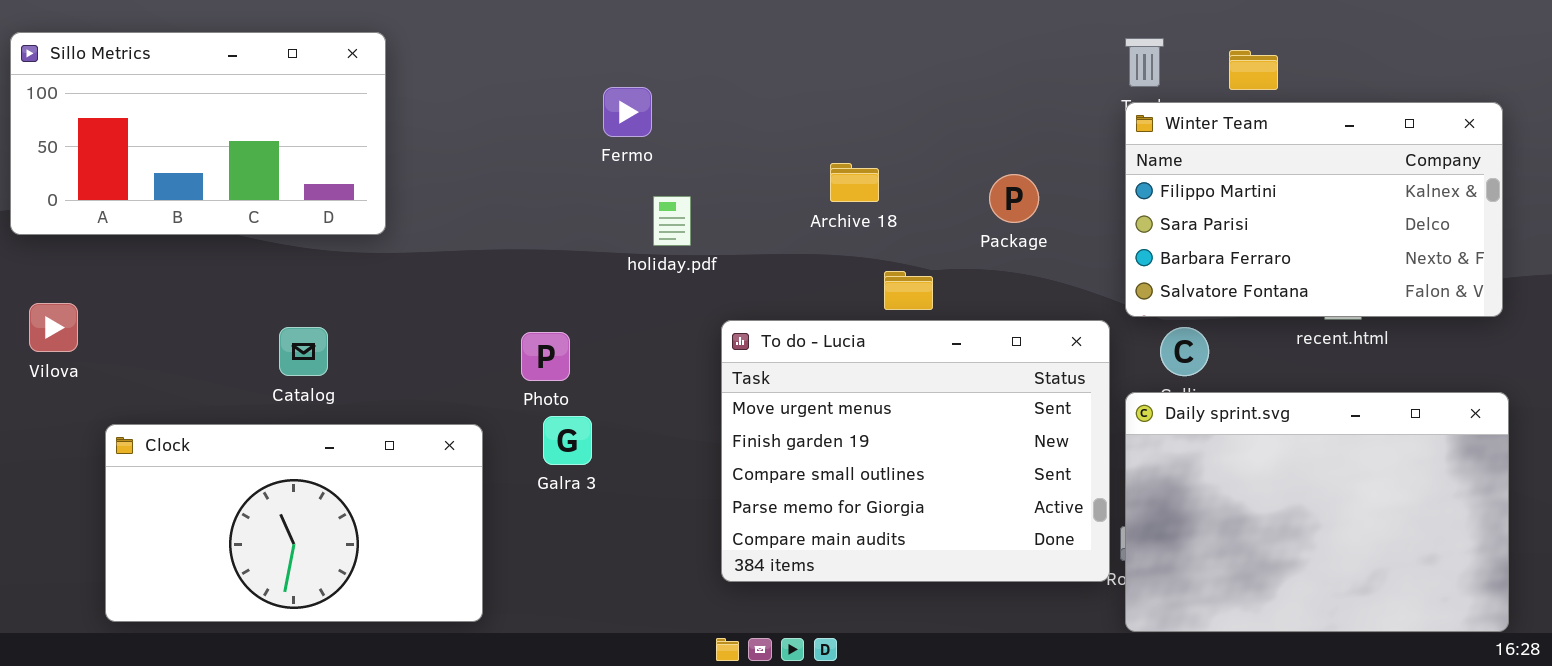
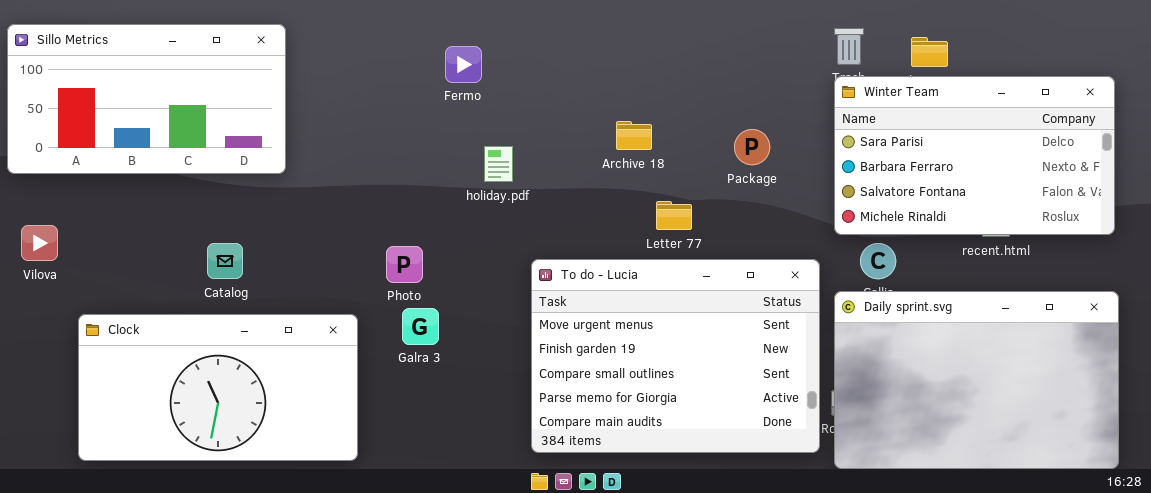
Fermo: [603,87,652,137] -> [445,46,482,83], moved
Winter Team: [1125,102,1503,317] -> [834,76,1115,235], scrolled down 1 row
To do - Lucia: [721,320,1110,582] -> [531,259,820,453], moved

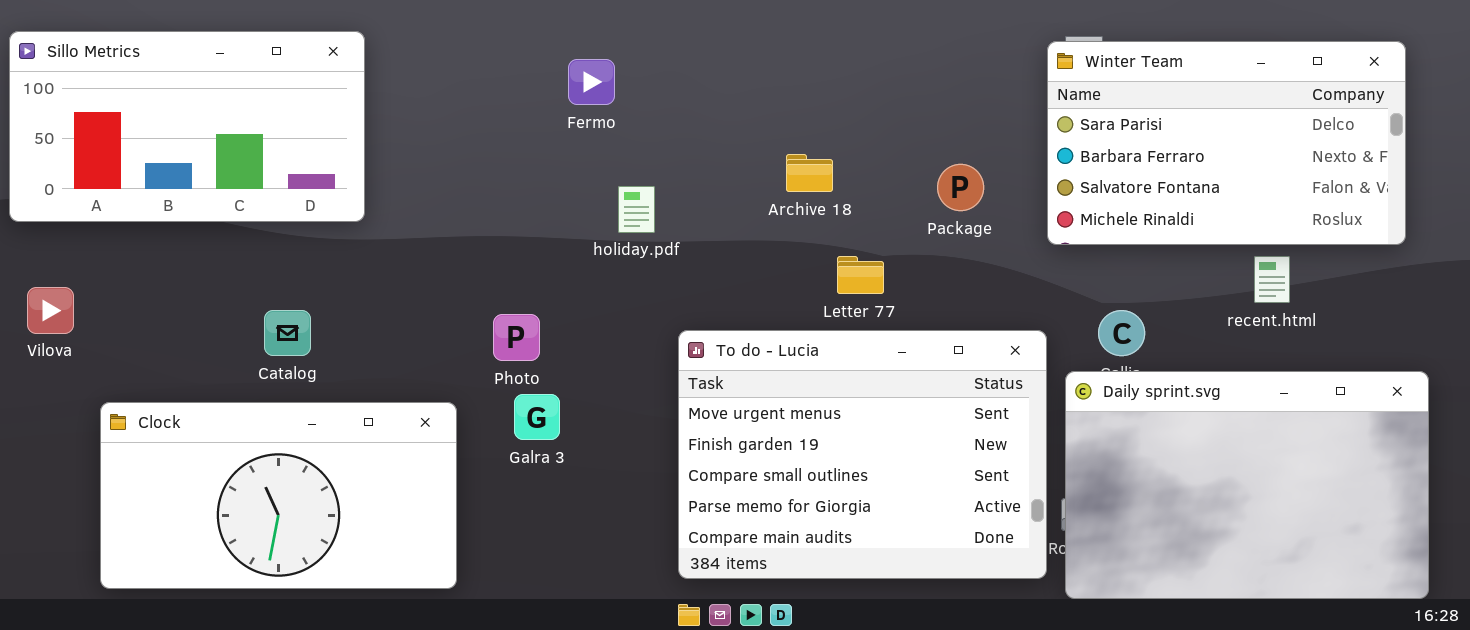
Winter Team: [834,76,1115,235] -> [1047,41,1406,245], moved

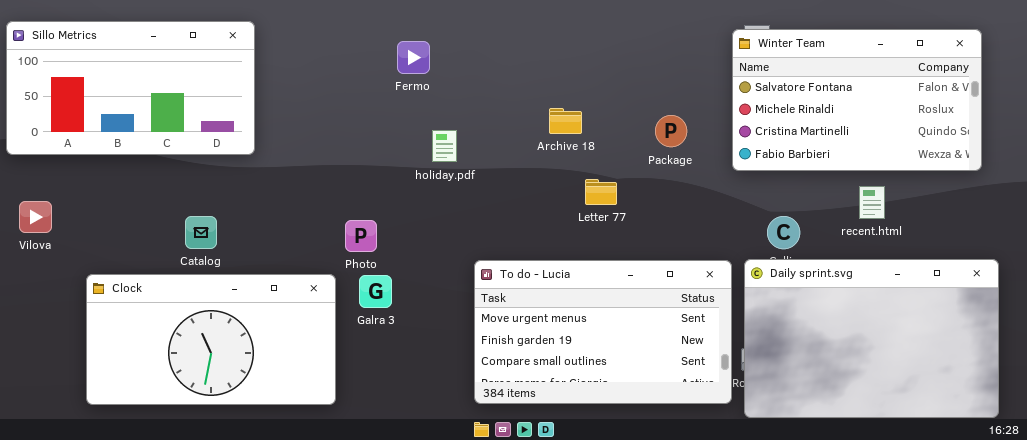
Winter Team: [1047,41,1406,245] -> [732,29,982,171], scrolled down 2 rows
recent.html: [1254,256,1290,303] -> [859,186,885,219], moved
To do - Lucia: [678,330,1047,579] -> [474,260,732,404], resized
Clock: [100,402,457,589] -> [86,274,336,405], moved

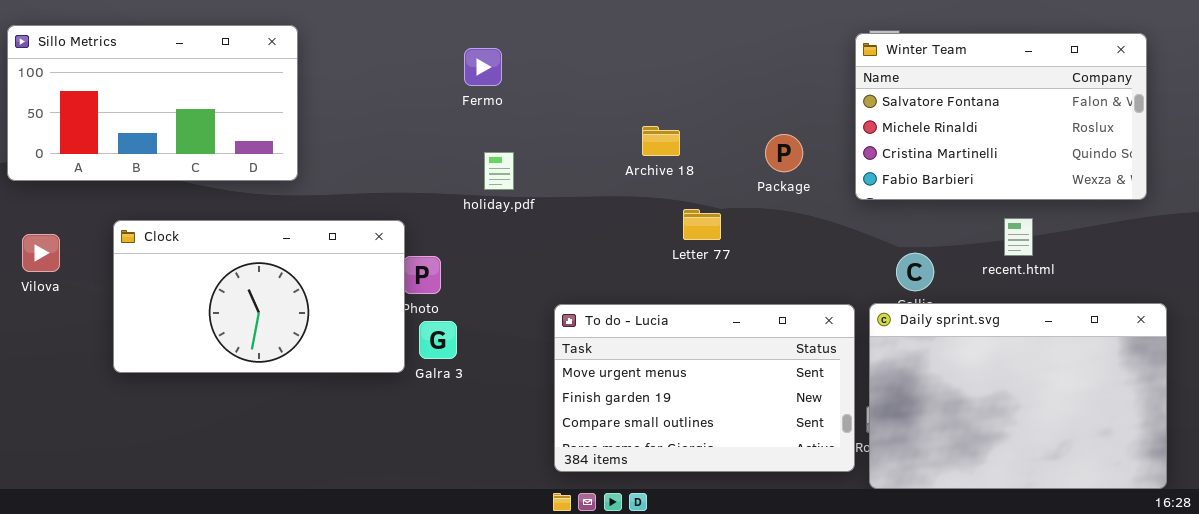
holiday.pdf: [432,130,457,162] -> [484,152,514,190], moved
Clock: [86,274,336,405] -> [113,220,405,373], moved

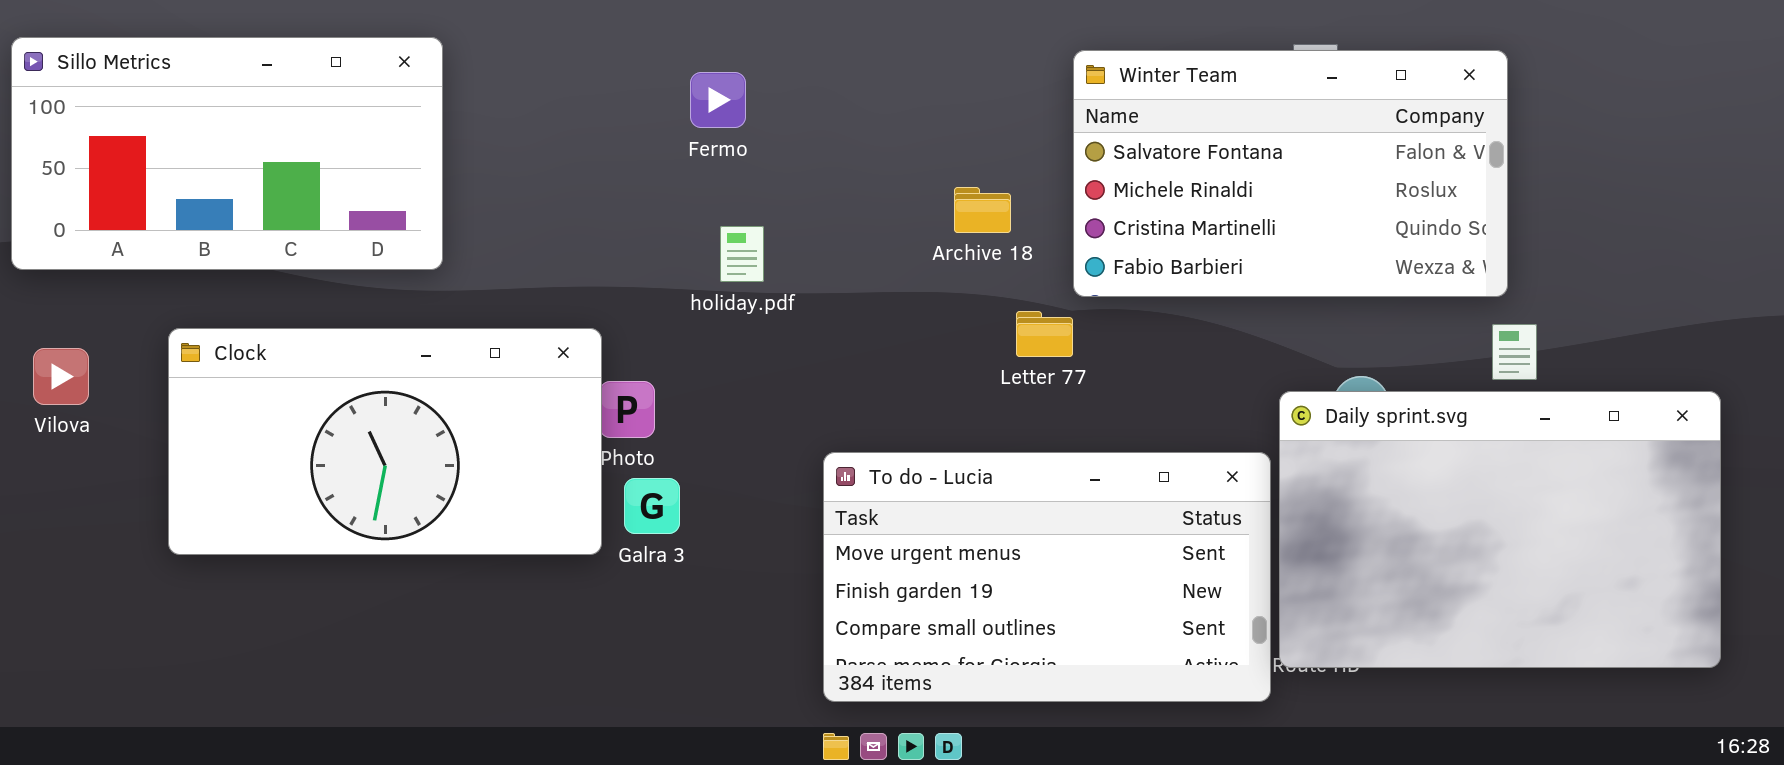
Winter Team: [855,33,1147,200] -> [1073,50,1508,297], moved
Daily sprint.svg: [869,303,1167,489] -> [1279,391,1721,668], moved

